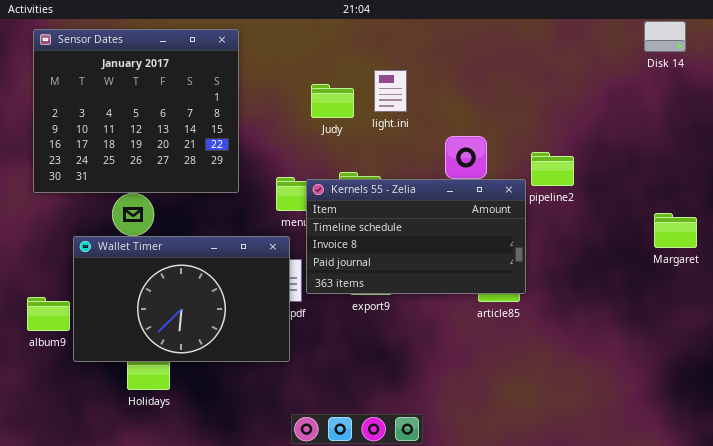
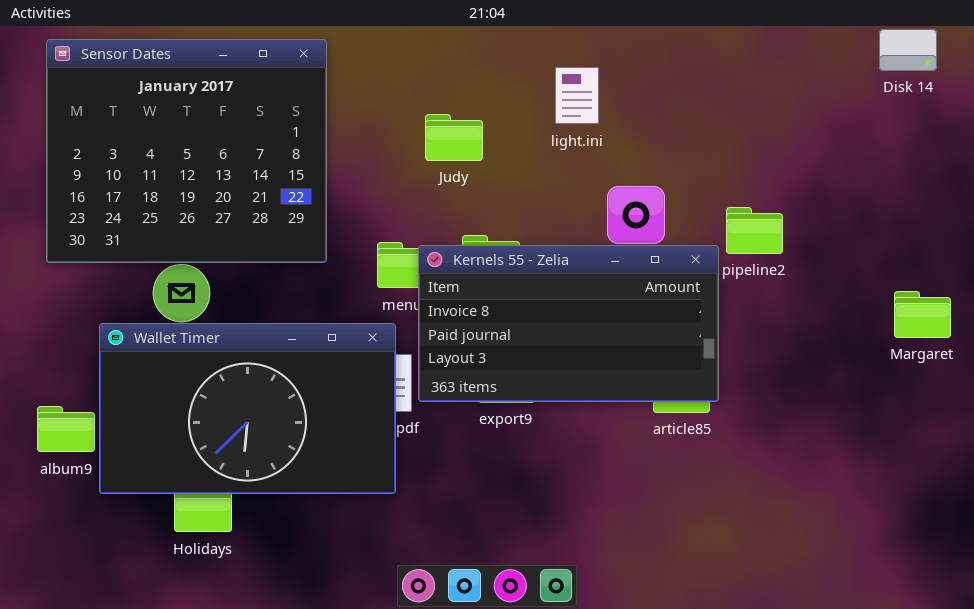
light.ini: [374,70,407,112] -> [555,67,599,124], moved
Kernels 55 - Zelia: [306,179,526,294] -> [418,245,719,402], scrolled down 1 row

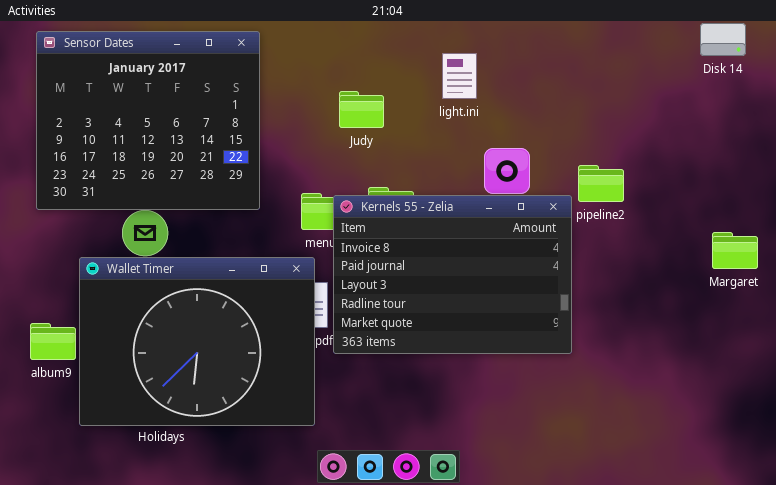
Kernels 55 - Zelia: [418,245,719,402] -> [333,195,572,354], resized
Wallet Timer: [99,323,396,494] -> [79,257,315,426], resized

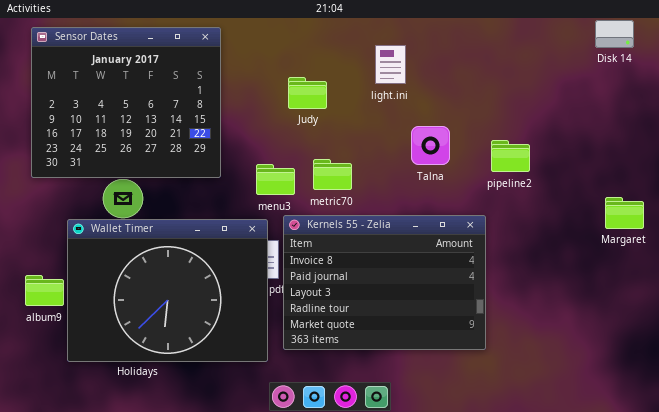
Kernels 55 - Zelia: [333,195,572,354] -> [283,215,486,350], moved

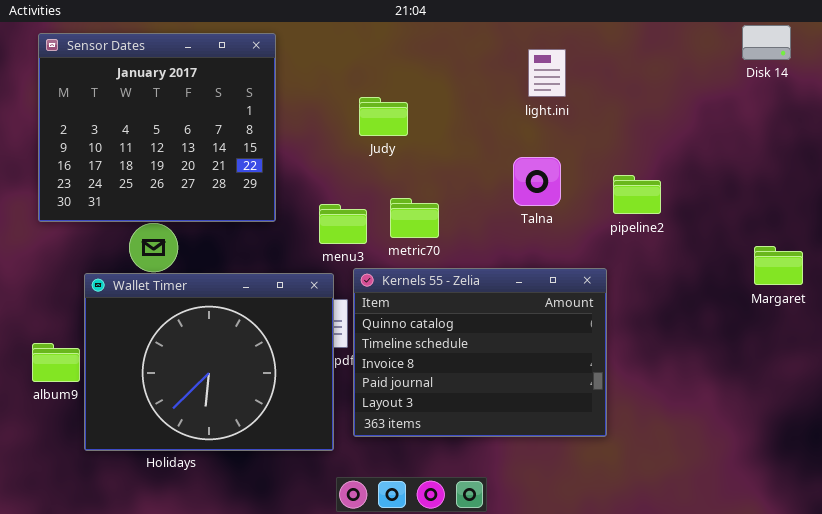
light.ini: [375,45,406,84] -> [528,49,566,97], moved
Kernels 55 - Zelia: [283,215,486,350] -> [353,268,607,437], scrolled up 2 rows

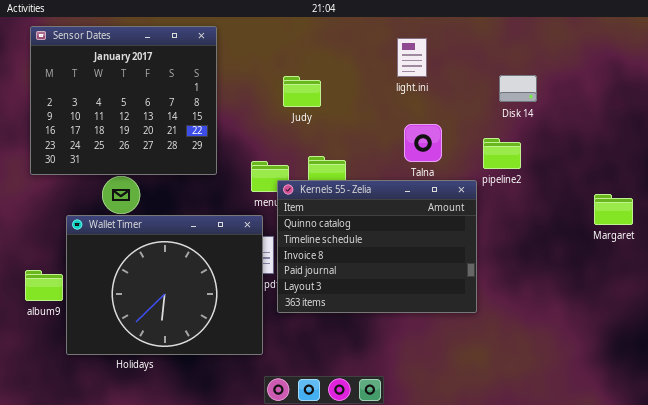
Disk 14: [742,25,791,60] -> [499,75,537,102], moved
light.ini: [528,49,566,97] -> [397,38,427,77], moved
Kernels 55 - Zelia: [353,268,607,437] -> [277,180,477,313], moved

